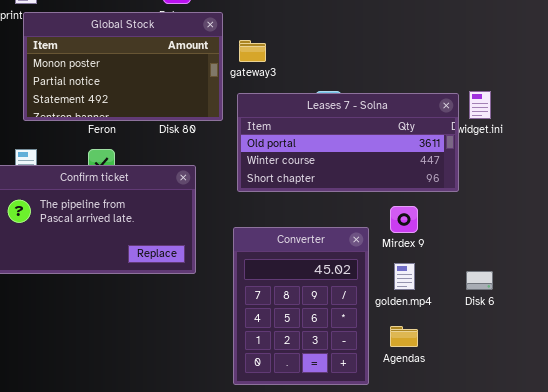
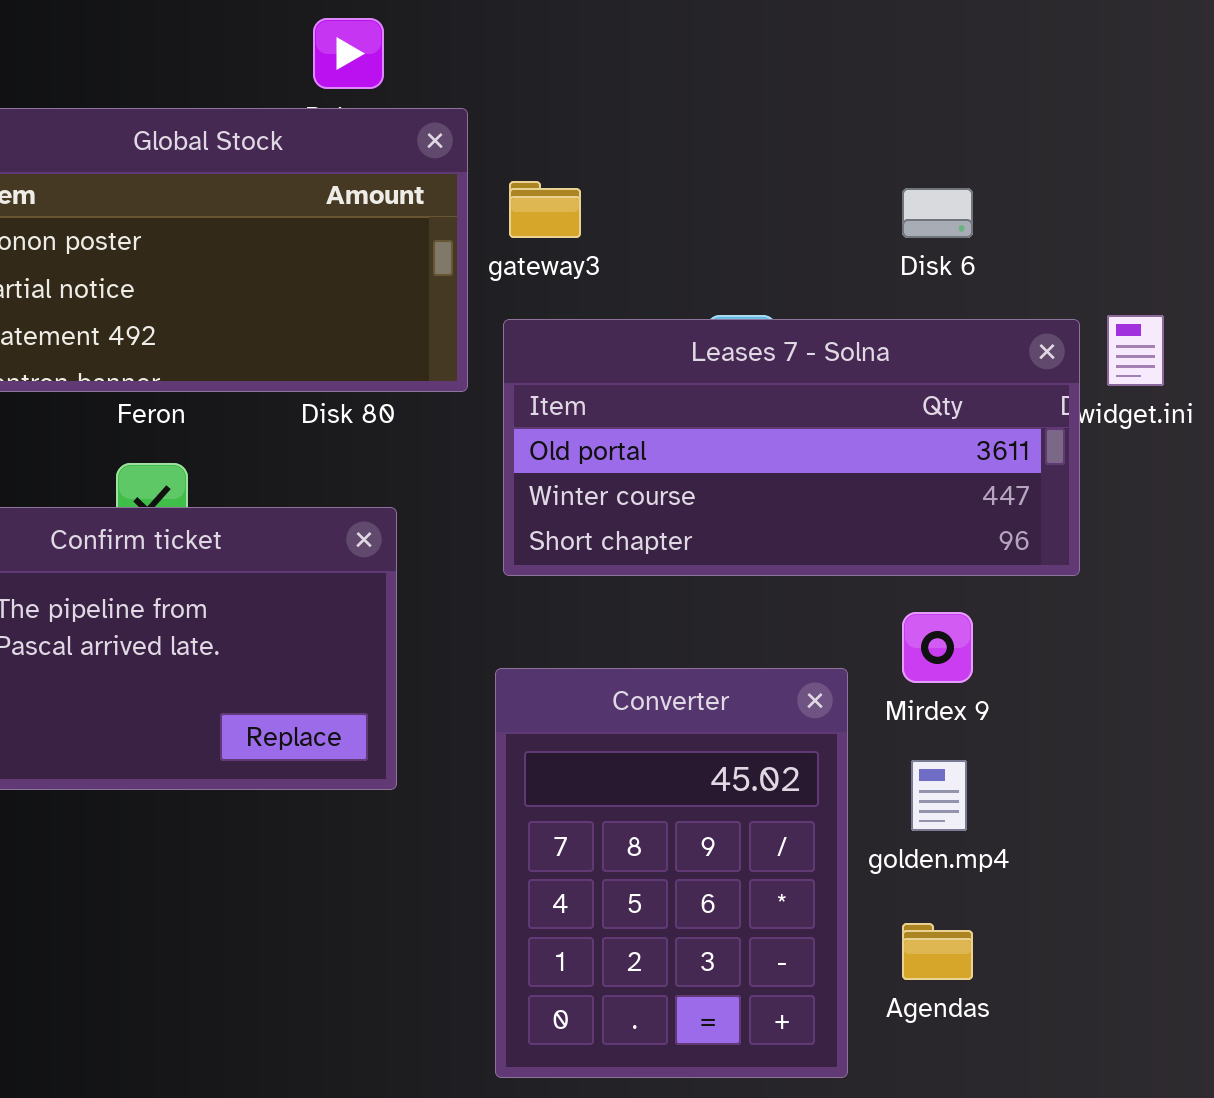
Disk 6: [466,271,493,290] -> [902,188,973,238], moved

